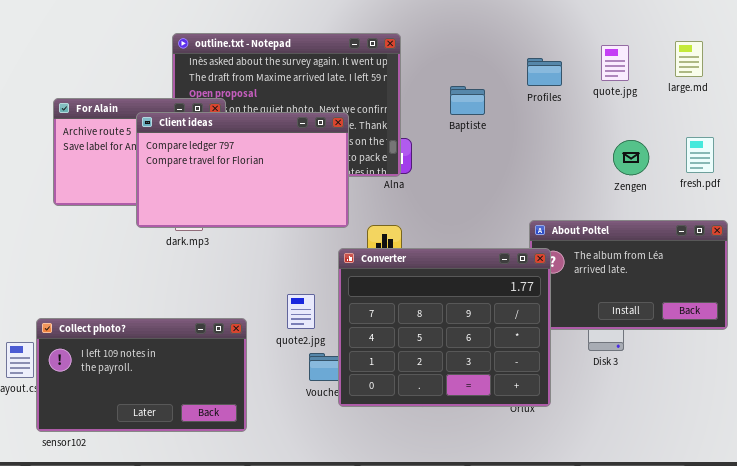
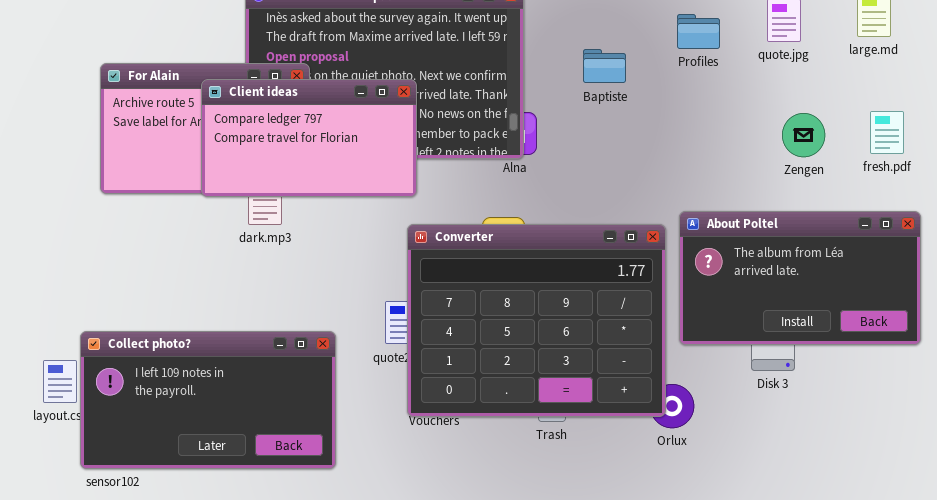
Client ideas: [136,112,349,228] -> [201,79,417,197], resized
Converter: [338,248,551,407] -> [407,224,666,417], moved

